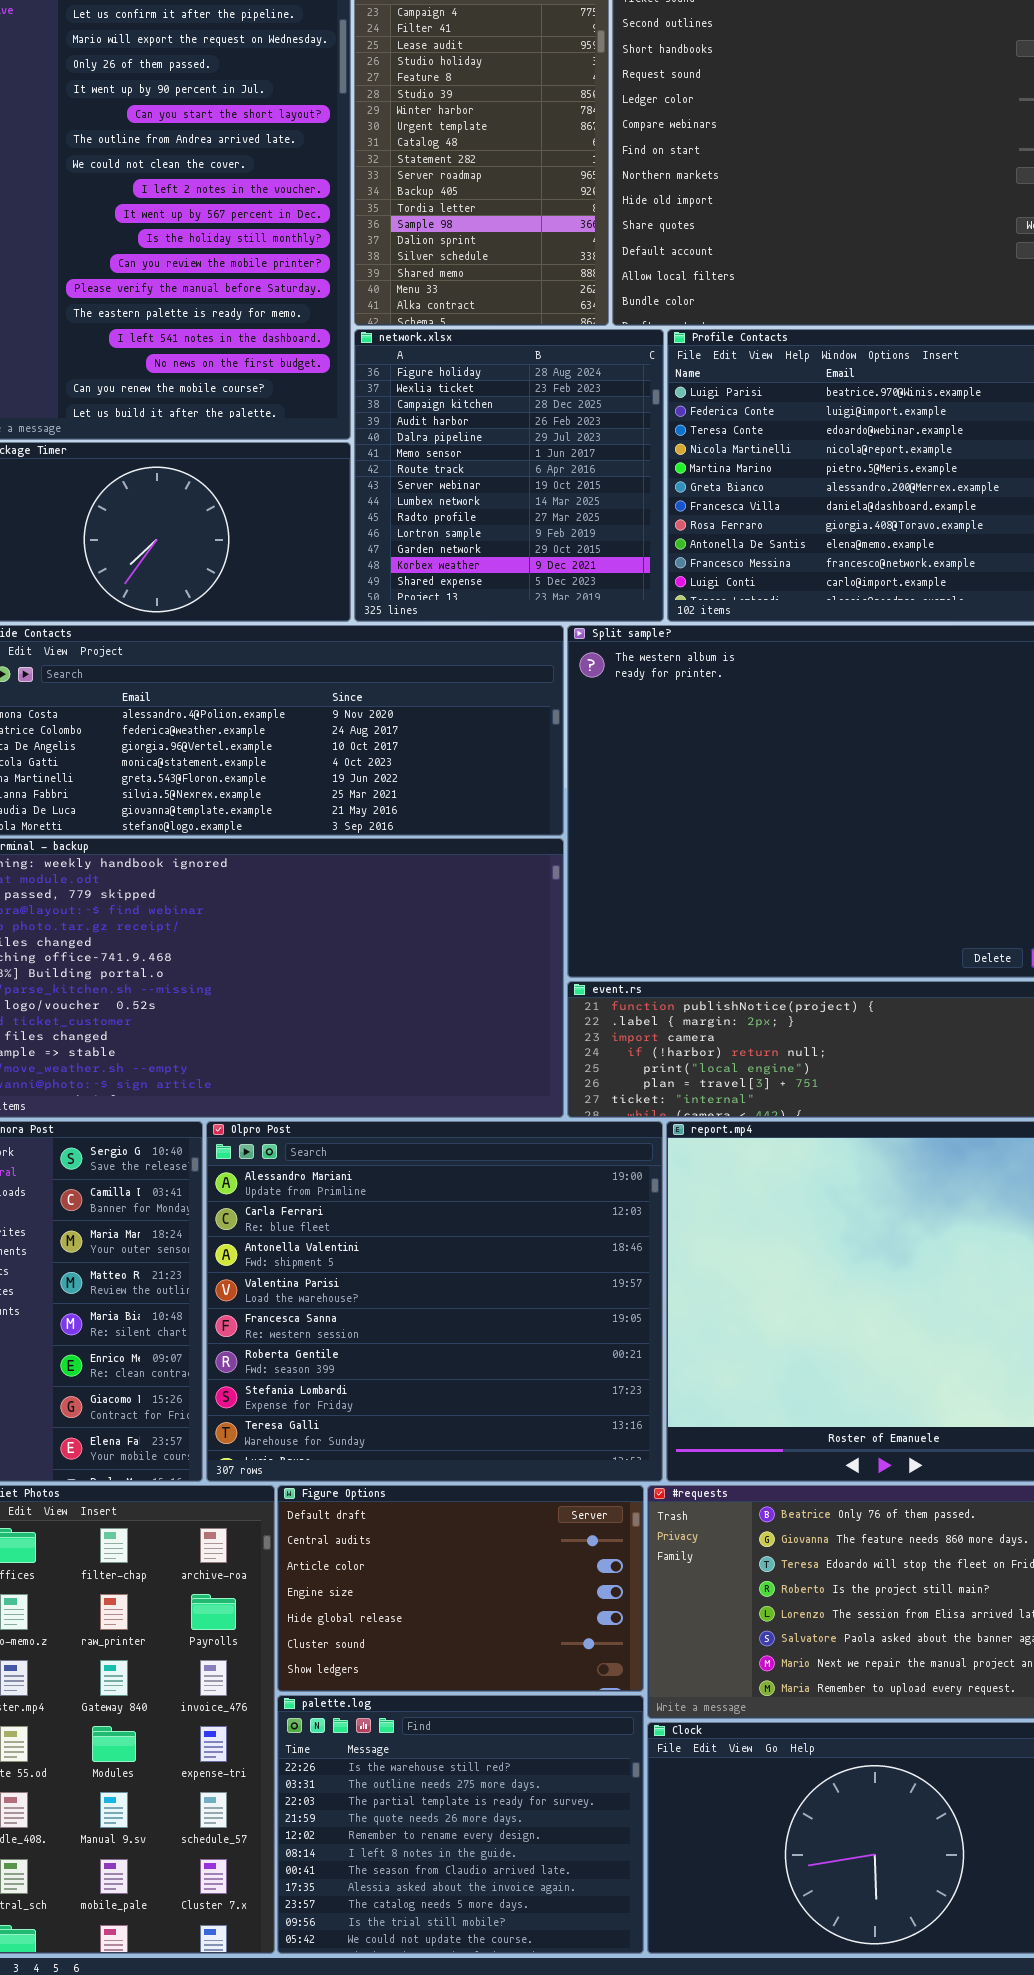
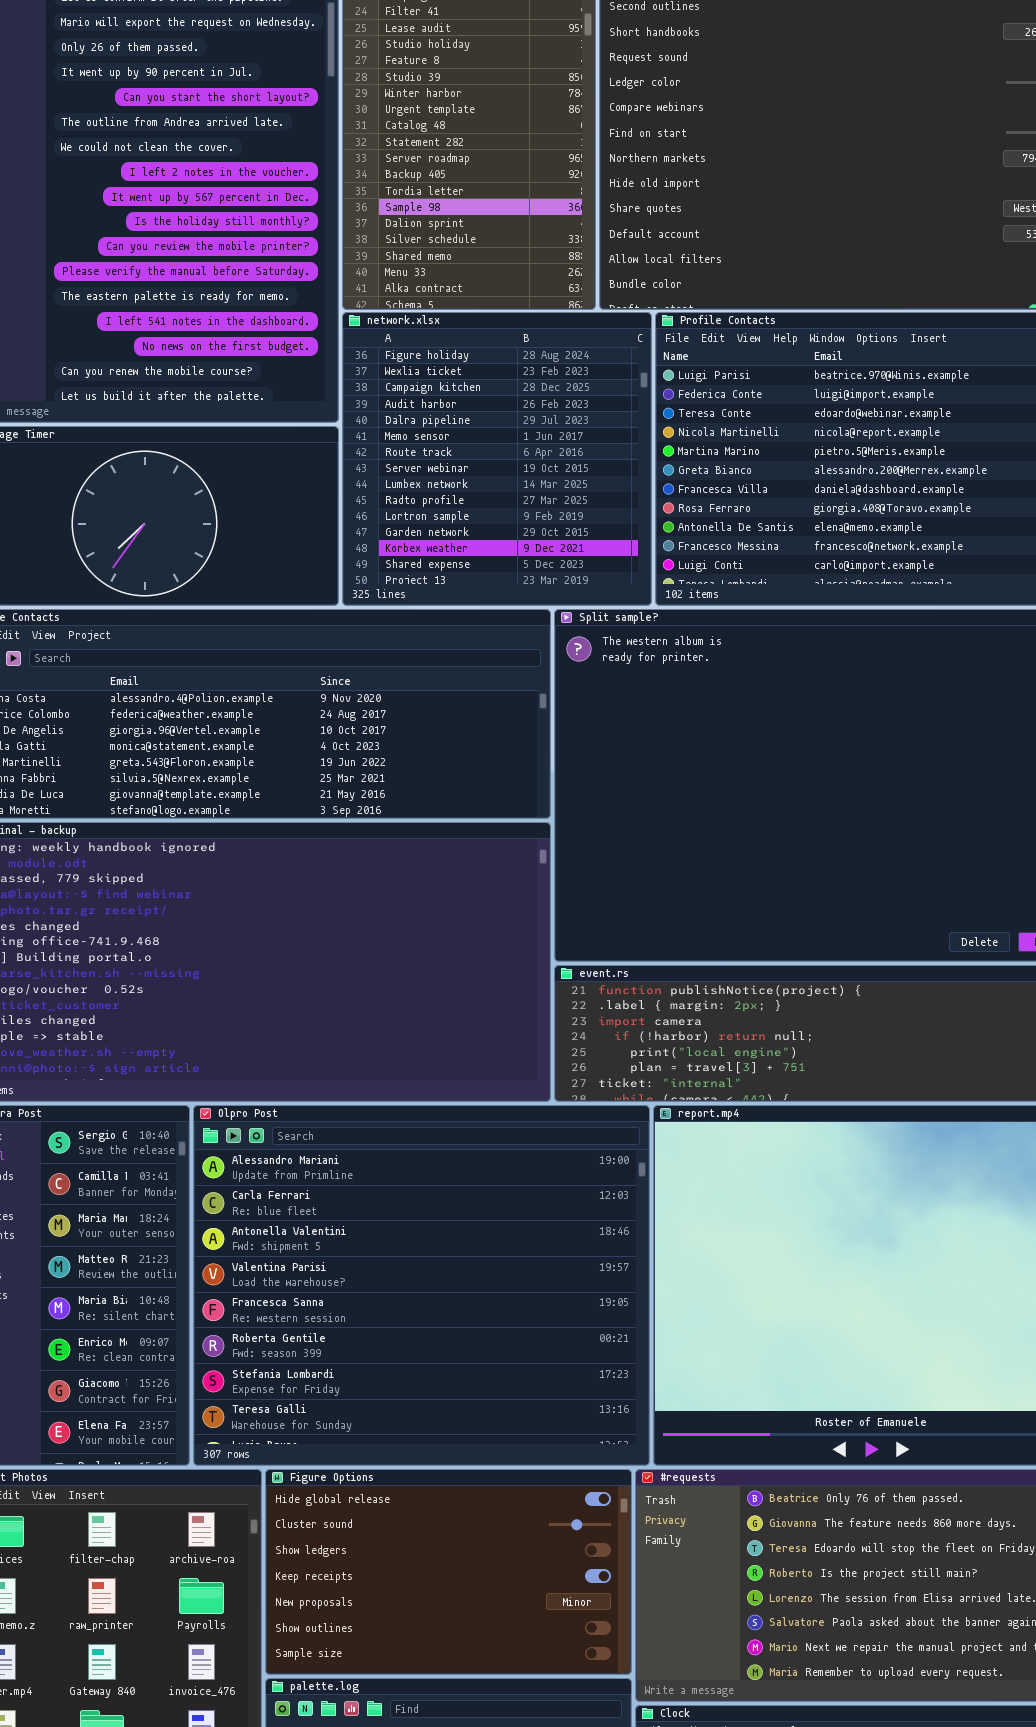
Figure Options: [277,1485,644,1692] -> [265,1469,632,1675], scrolled down 4 rows

